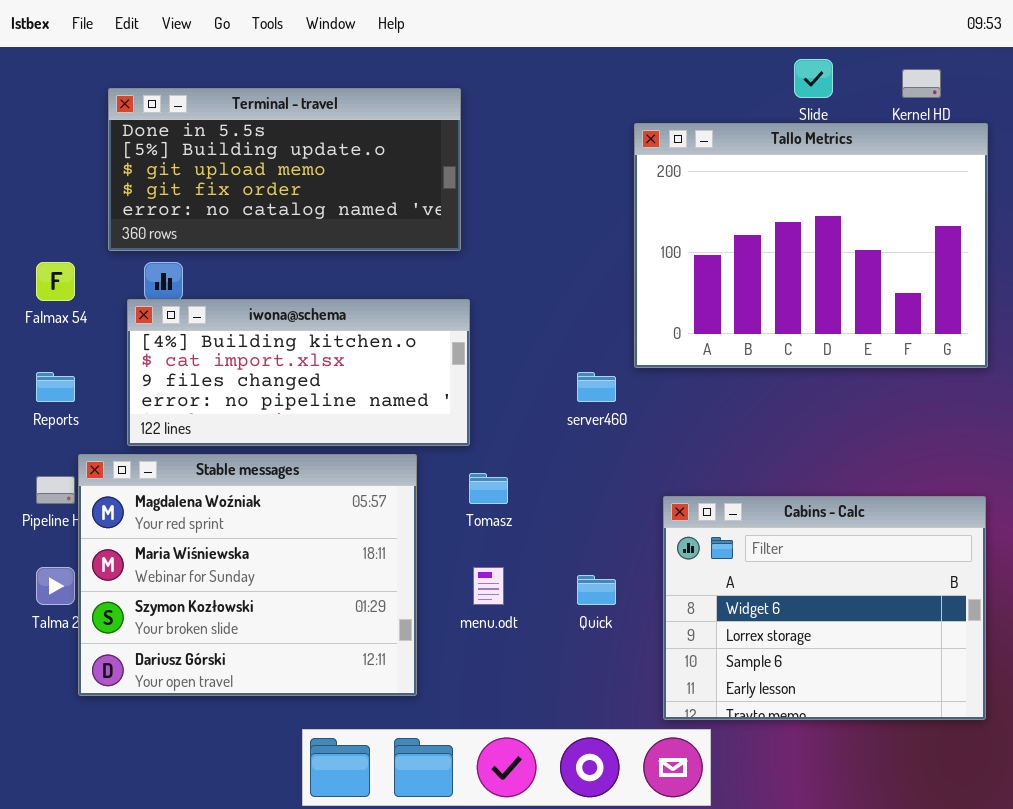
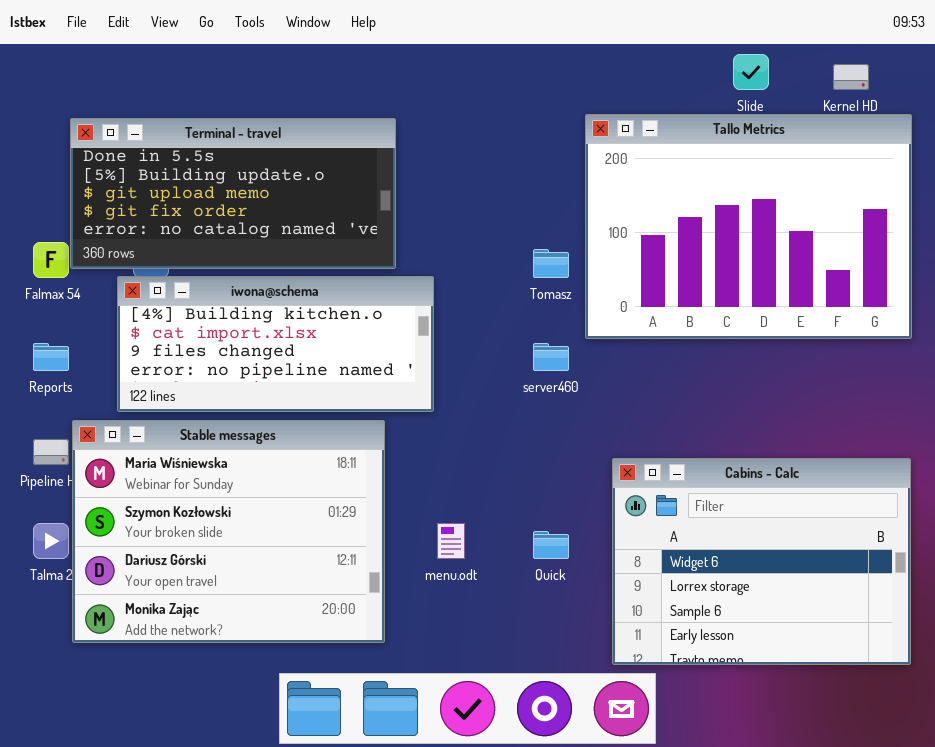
Terminal - travel: [108,88,461,251] -> [70,118,396,269], moved
Stable messages: [78,454,417,696] -> [72,420,385,643], scrolled down 1 row
Tomasz: [469,473,508,504] -> [533,249,569,278], moved

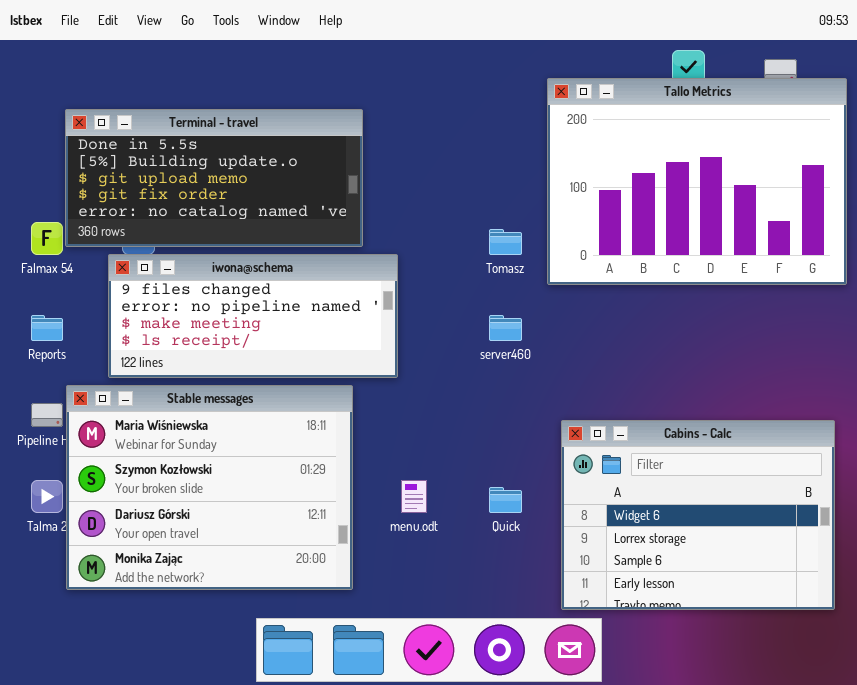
Tallo Metrics: [585,114,912,339] -> [547,78,847,285], moved
iwona@schema: [117,276,434,412] -> [108,254,398,378], scrolled down 2 rows

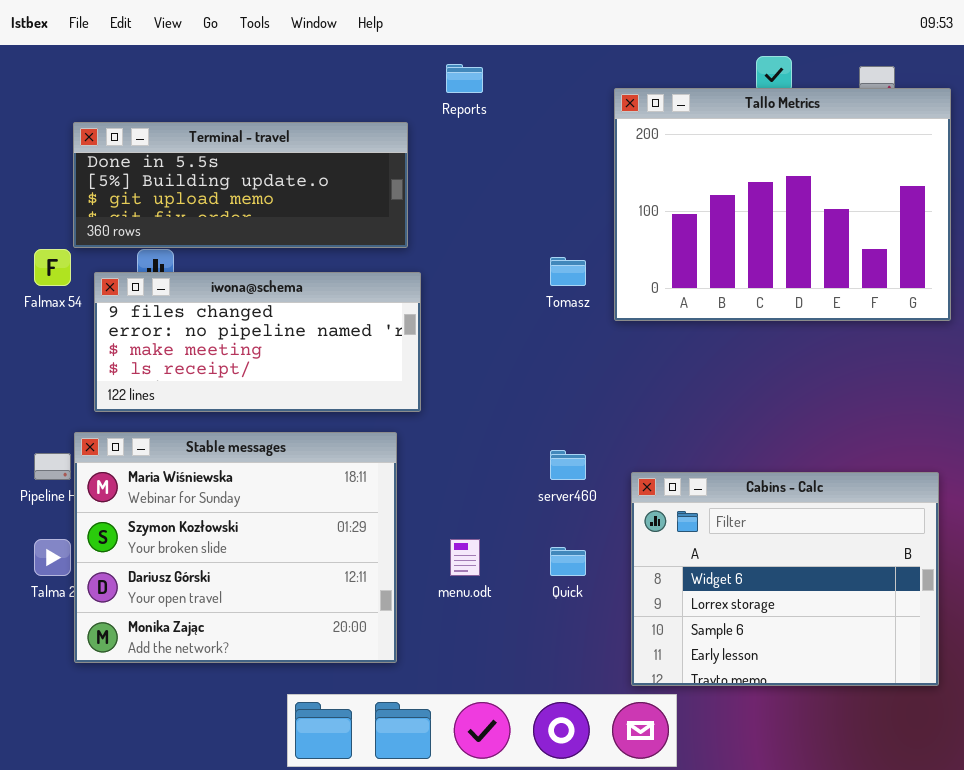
Terminal - travel: [65,109,363,247] -> [73,122,408,248], resized
iwona@schema: [108,254,398,378] -> [94,272,421,412], moved
Reports: [31,315,63,341] -> [446,64,483,93], moved
server460: [489,315,522,341] -> [550,450,586,480], moved

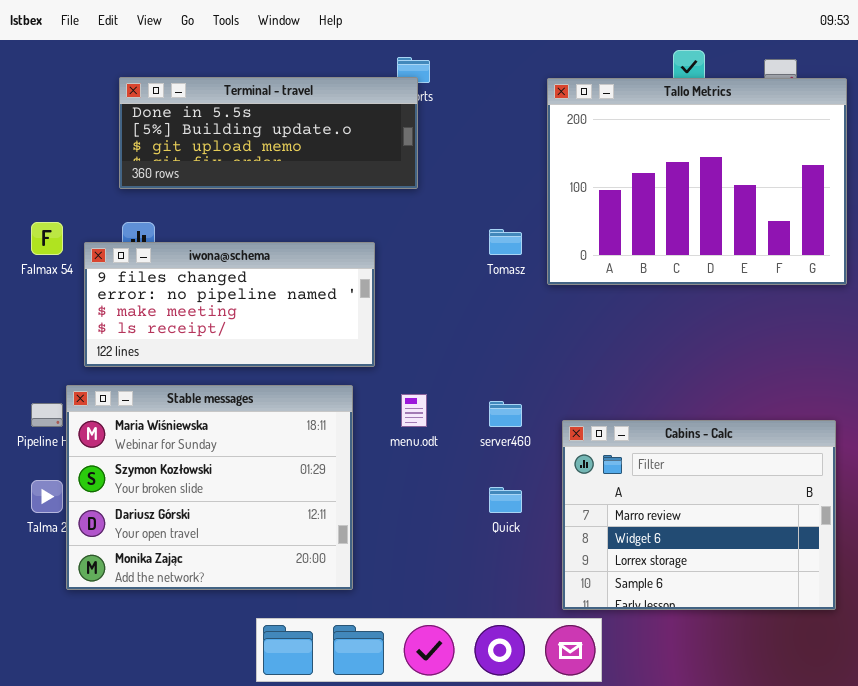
Terminal - travel: [73,122,408,248] -> [119,77,418,189], moved
Cabins - Calc: [631,472,939,686] -> [562,420,836,610], scrolled up 1 row
menu.odt: [450,539,480,576] -> [401,394,427,427], moved

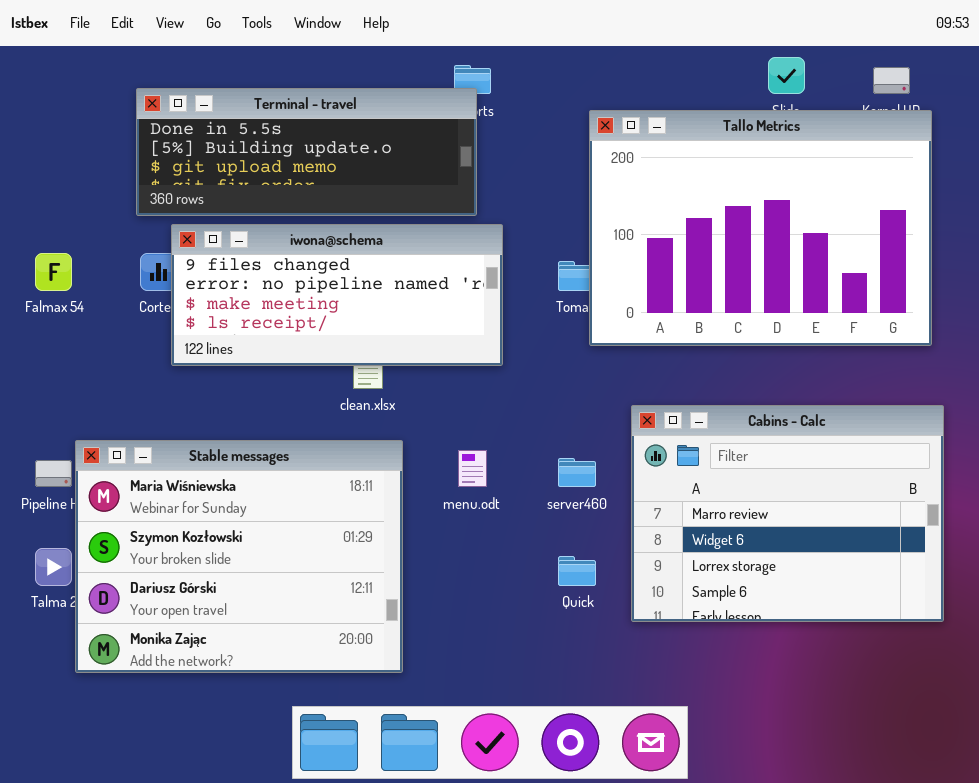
Tallo Metrics: [547,78,847,285] -> [589,110,932,346], moved
iwona@schema: [84,242,375,367] -> [171,224,503,366], moved
Cabins - Calc: [562,420,836,610] -> [631,405,944,622], moved

